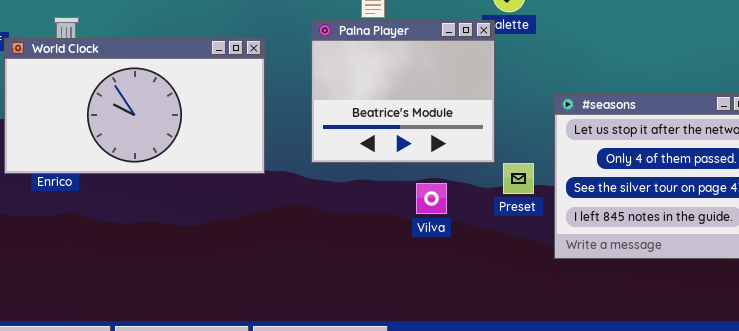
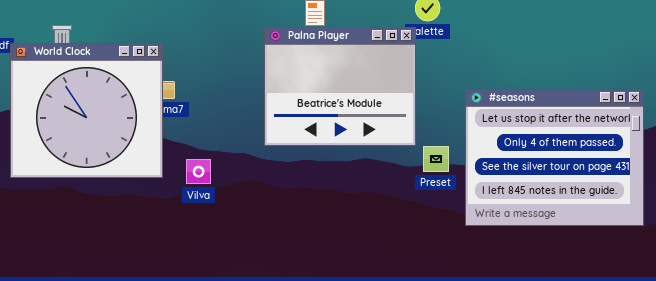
World Clock: [4,38,265,174] -> [10,43,163,178], resized
Vilva: [416,183,447,214] -> [186,159,211,184], moved

